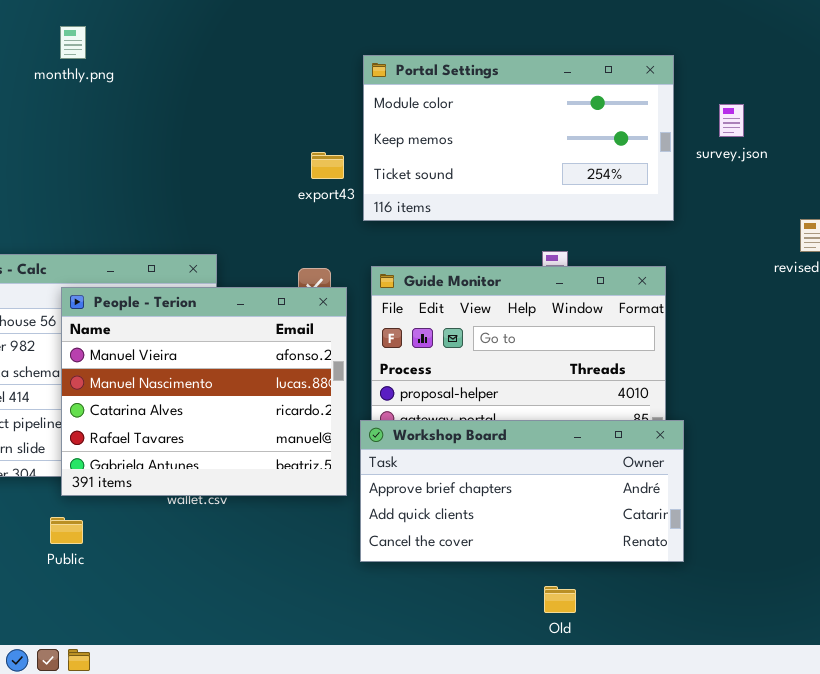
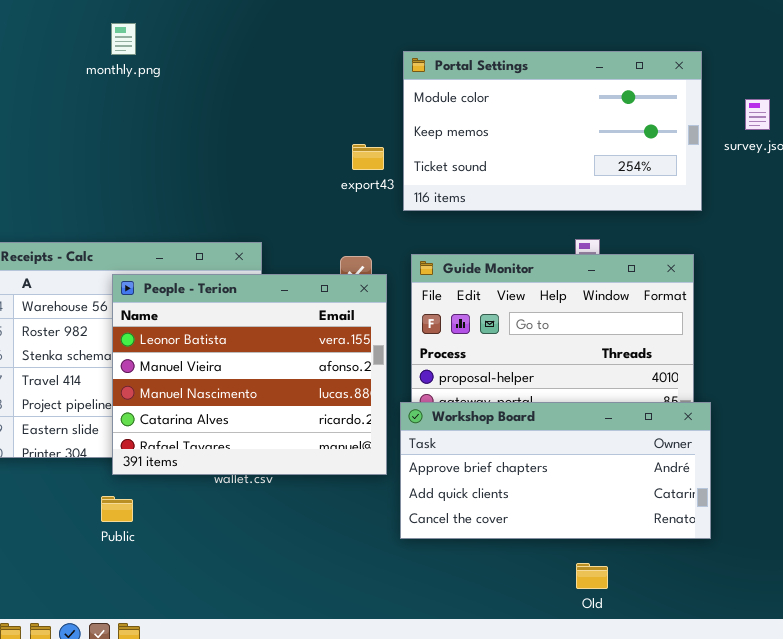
People - Terion: [61,287,347,496] -> [112,274,387,475], scrolled up 1 row

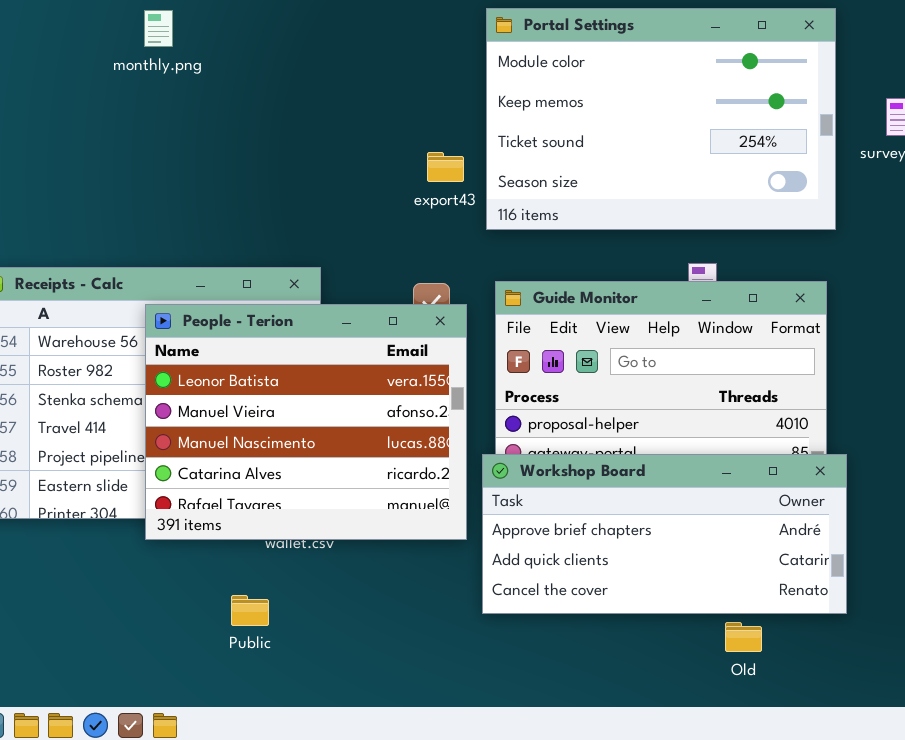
Portal Settings: [403,51,702,211] -> [486,8,836,230], resized
Public: [101,496,133,522] -> [231,595,269,626], moved
Old: [576,563,608,589] -> [725,622,762,652], moved

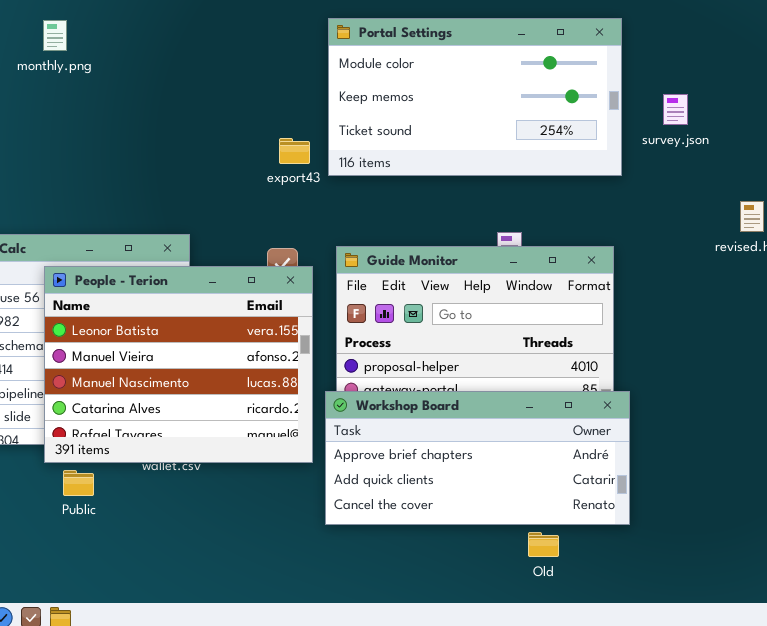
Portal Settings: [486,8,836,230] -> [328,18,622,176], resized
Public: [231,595,269,626] -> [63,470,94,496], moved

